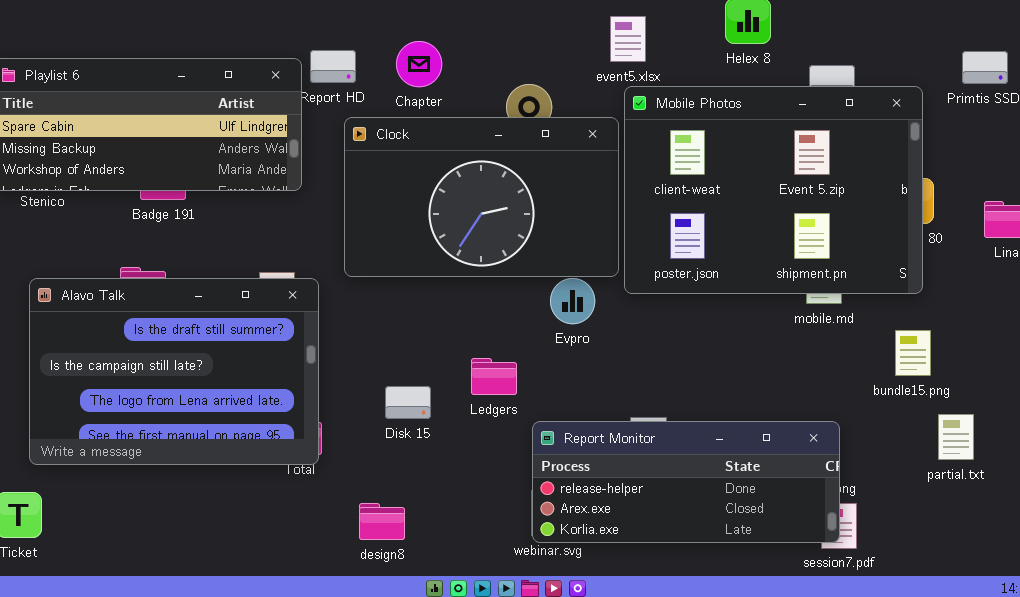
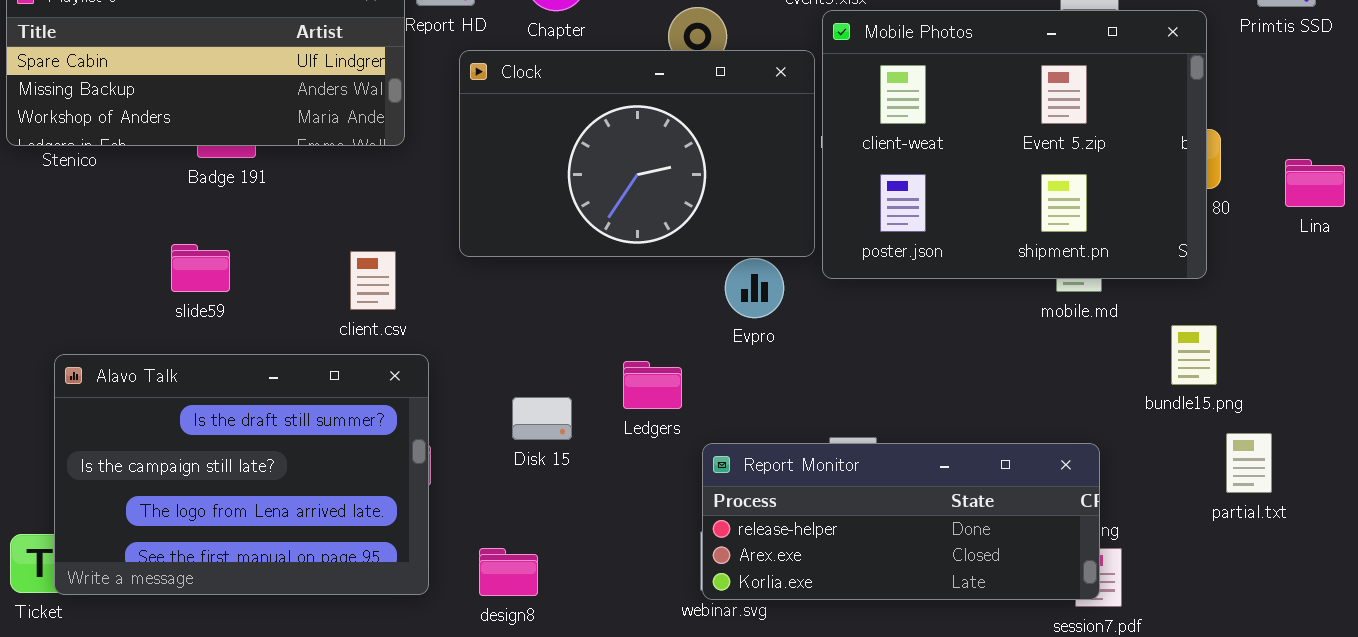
Alavo Talk: [29,278,319,465] -> [54,354,429,595], moved

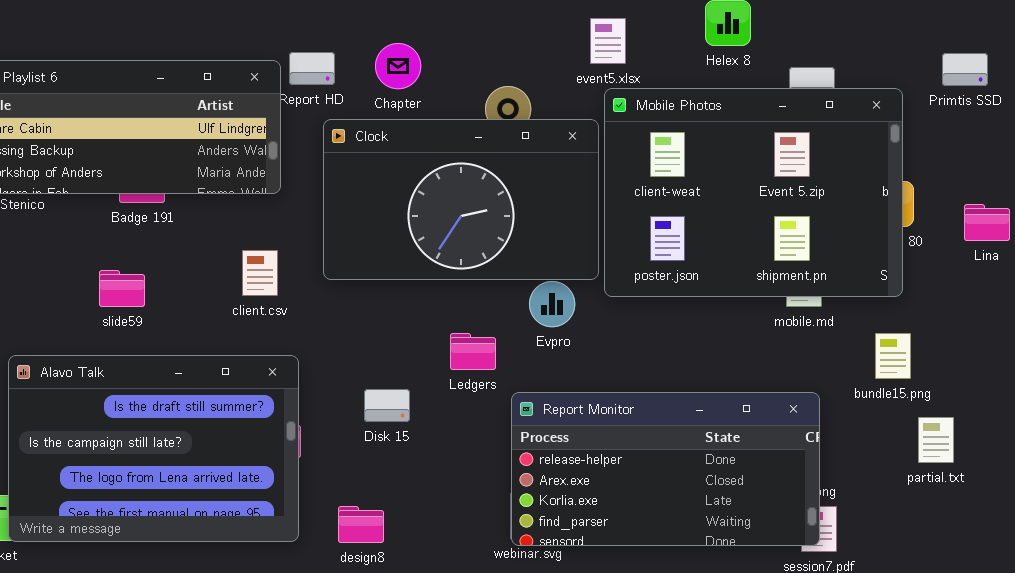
client.csv: [350,251,396,310] -> [242,250,278,296], moved
Ledgers: [623,361,682,409] -> [450,333,496,370], moved
Report Monitor: [702,443,1100,600] -> [511,392,820,546], resized

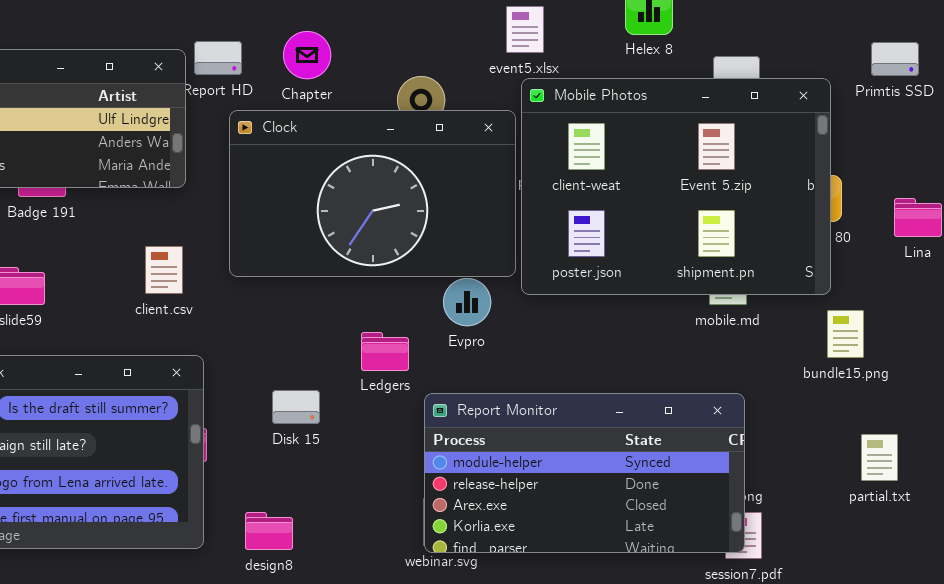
bundle15.png: [875,333,911,379] -> [827,310,864,358], moved
Report Monitor: [511,392,820,546] -> [424,393,745,553], scrolled up 1 row
partial.txt: [918,417,954,463] -> [861,434,898,481], moved

